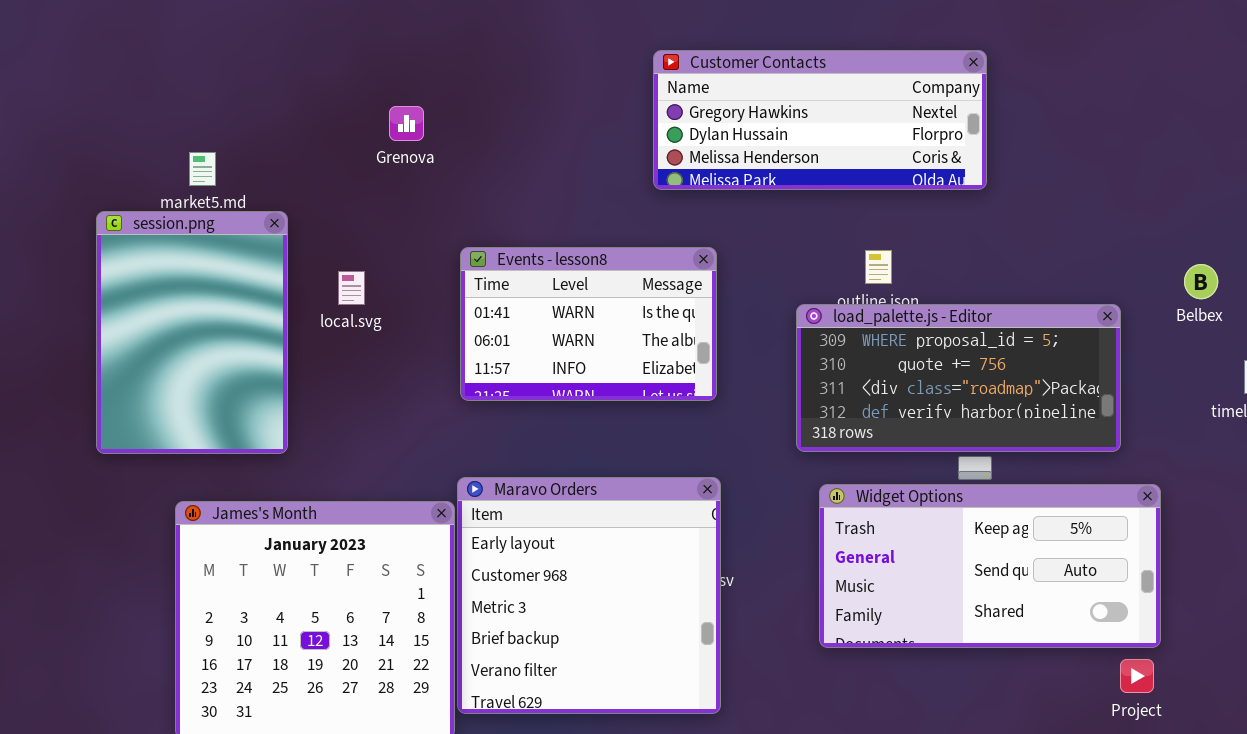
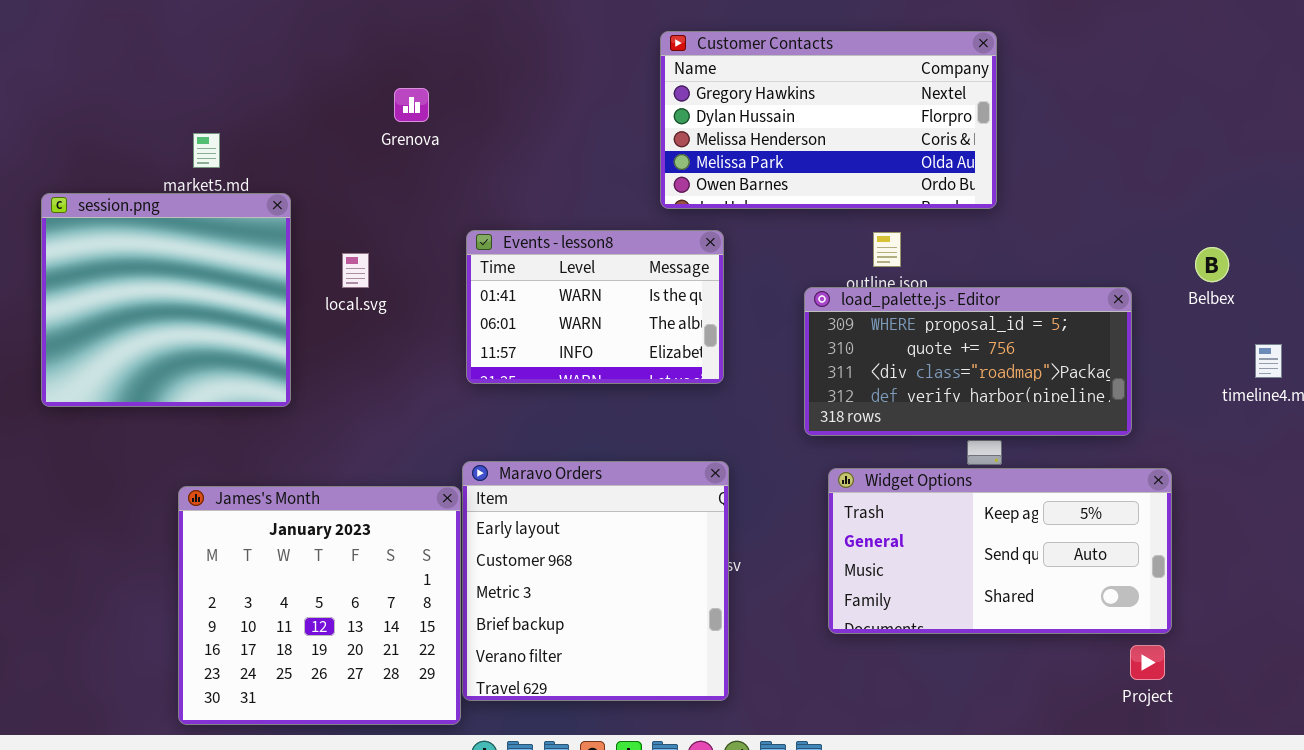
Customer Contacts: [653,50,987,190] -> [660,31,997,209], resized
session.png: [96,211,288,454] -> [41,193,291,407], resized

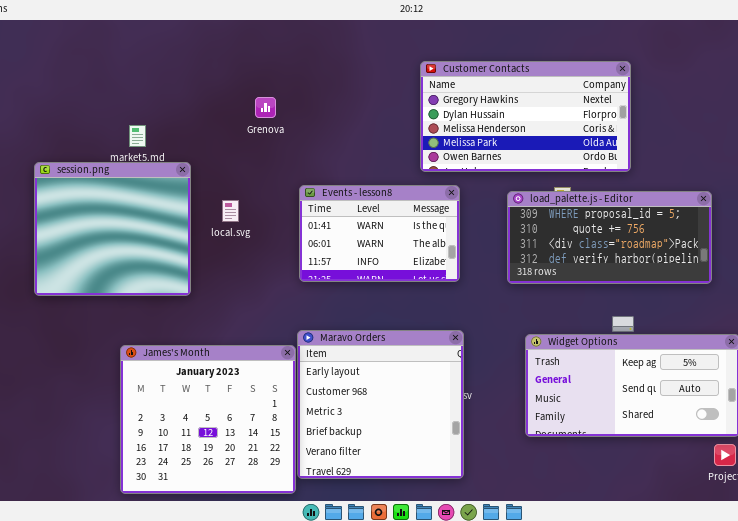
load_palette.js - Editor: [804,287,1132,436] -> [507,191,712,284], moved

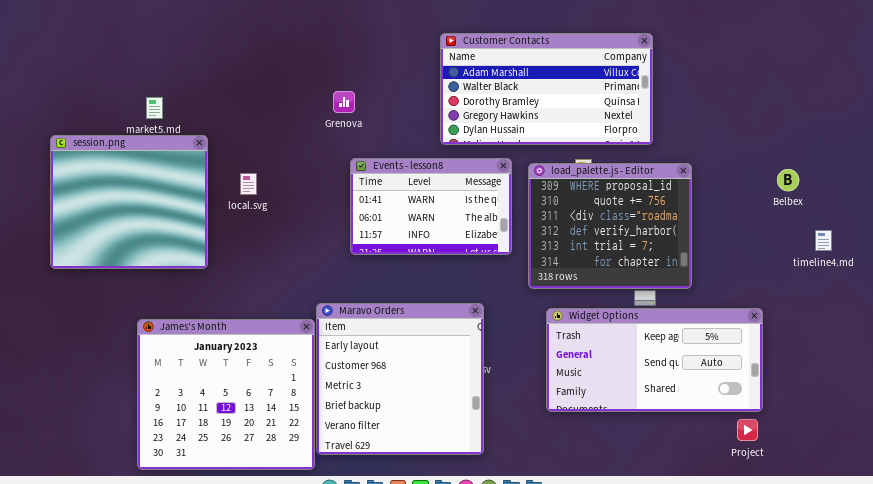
Customer Contacts: [420,61,631,172] -> [440,33,653,145], scrolled up 3 rows
Grenova: [255,97,276,118] -> [333,91,355,113], moved
Events - lesson8: [299,185,460,282] -> [350,158,512,255], moved
load_palette.js - Editor: [507,191,712,284] -> [528,163,692,289], resized

